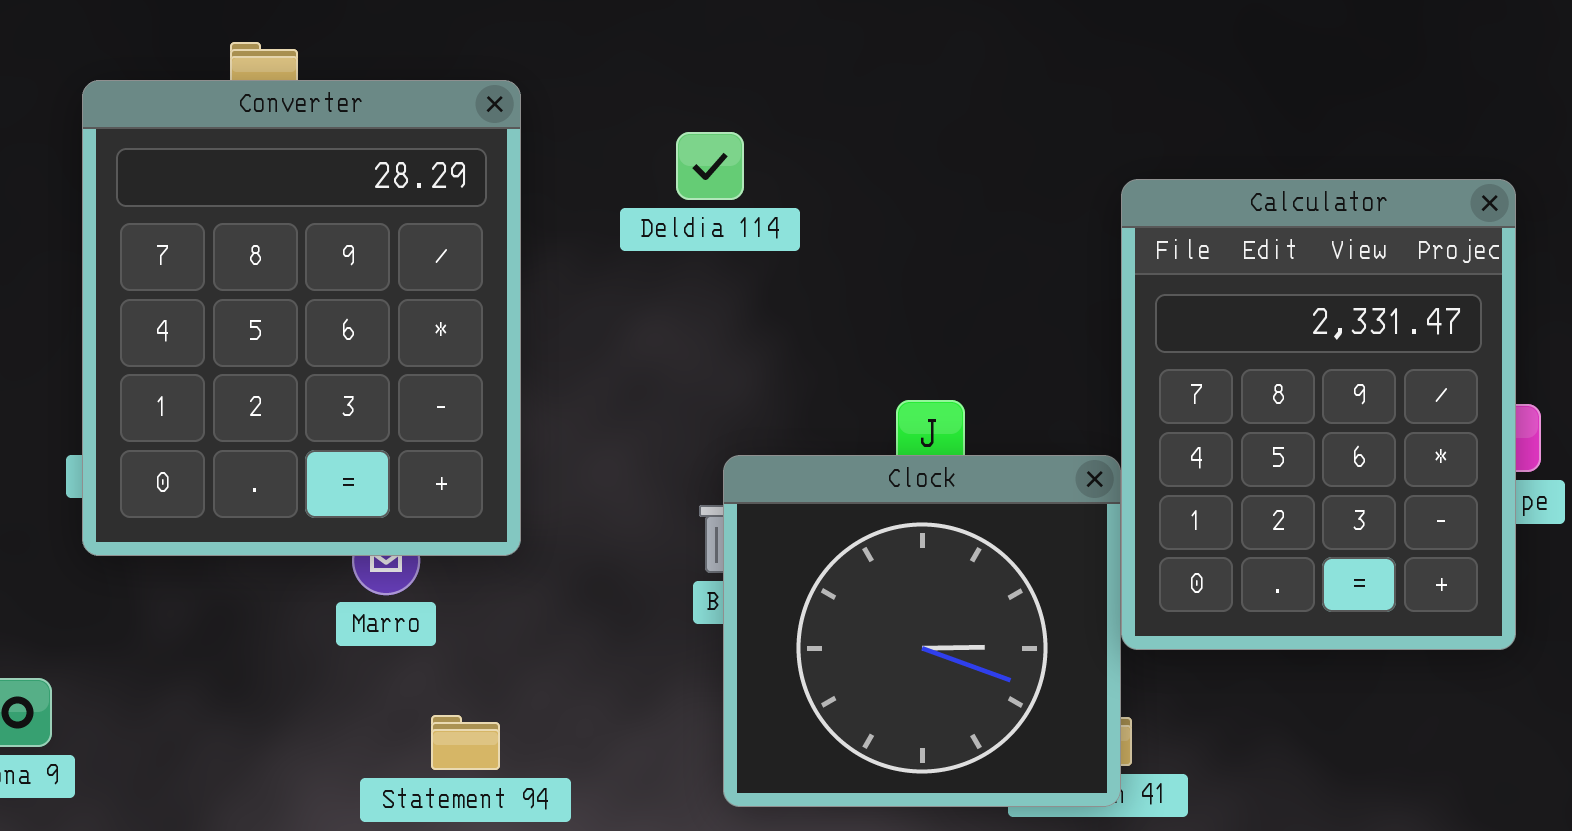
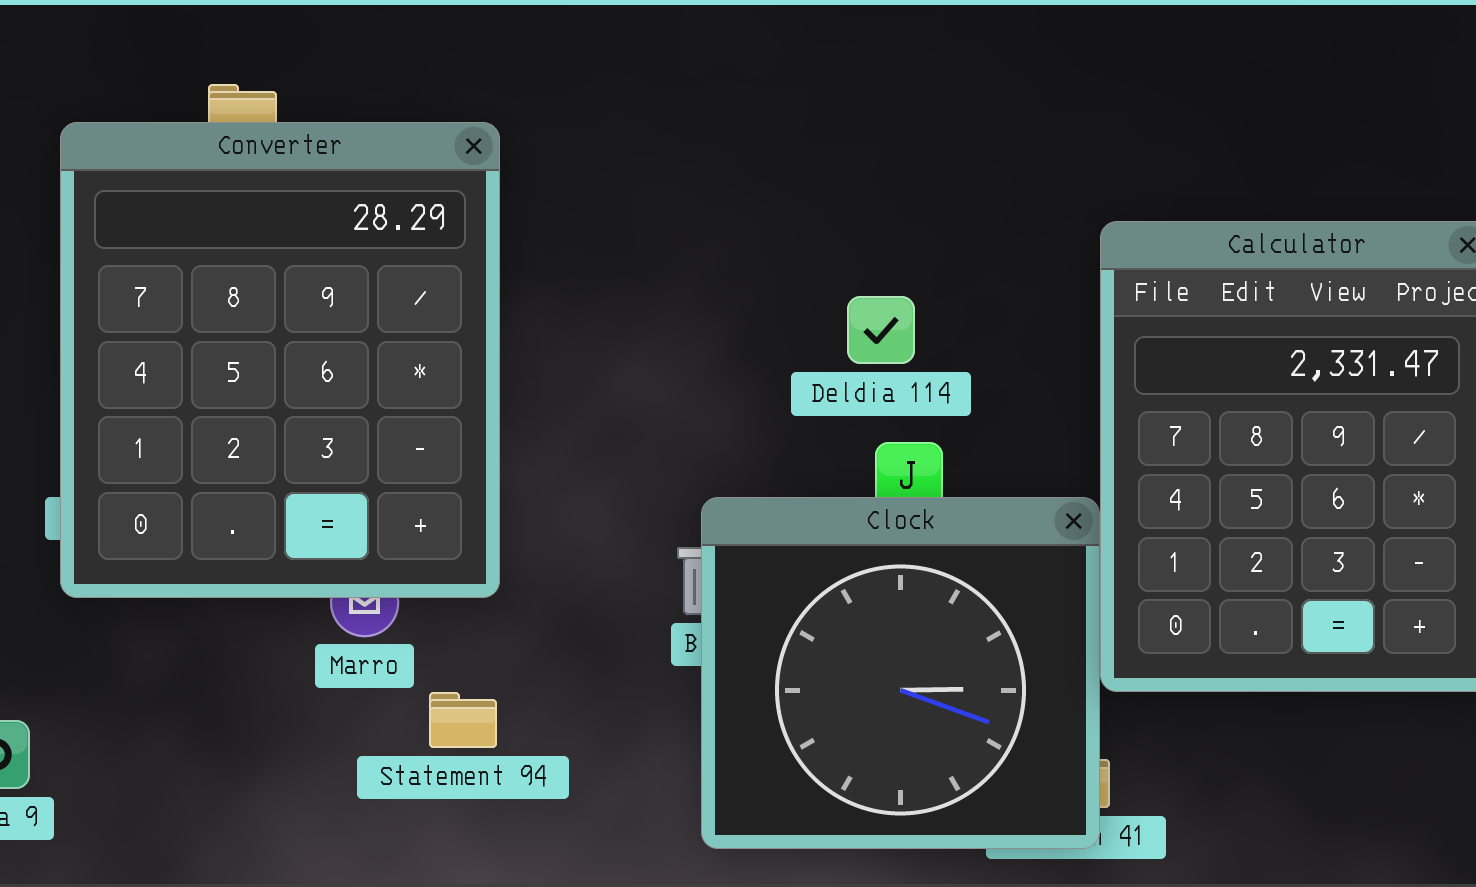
Deldia 114: [676,132,744,200] -> [847,296,915,364], moved
Statement 94: [431,715,500,770] -> [429,692,497,748], moved

